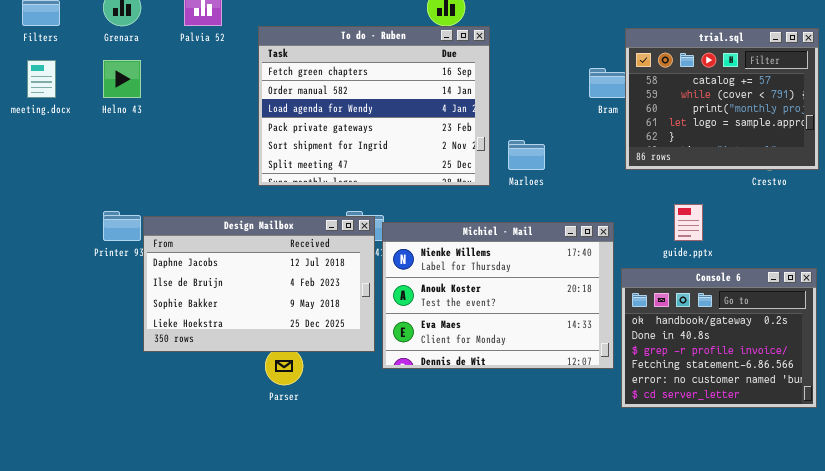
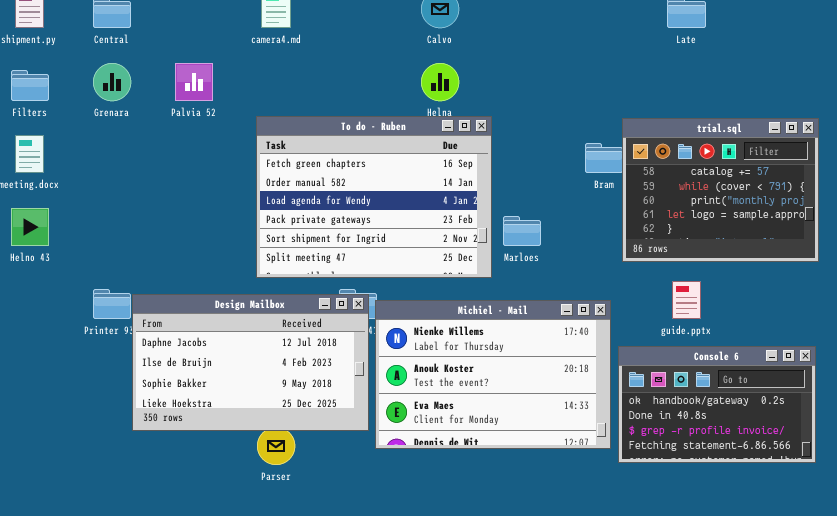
To do - Ruben: [258,26,490,186] -> [256,116,492,278], moved
trial.sql: [625,28,819,170] -> [622,118,819,262], moved
Helno 43: [103,60,141,98] -> [11,208,49,246], moved
Console 6: [621,268,817,408] -> [618,346,816,463], resized

